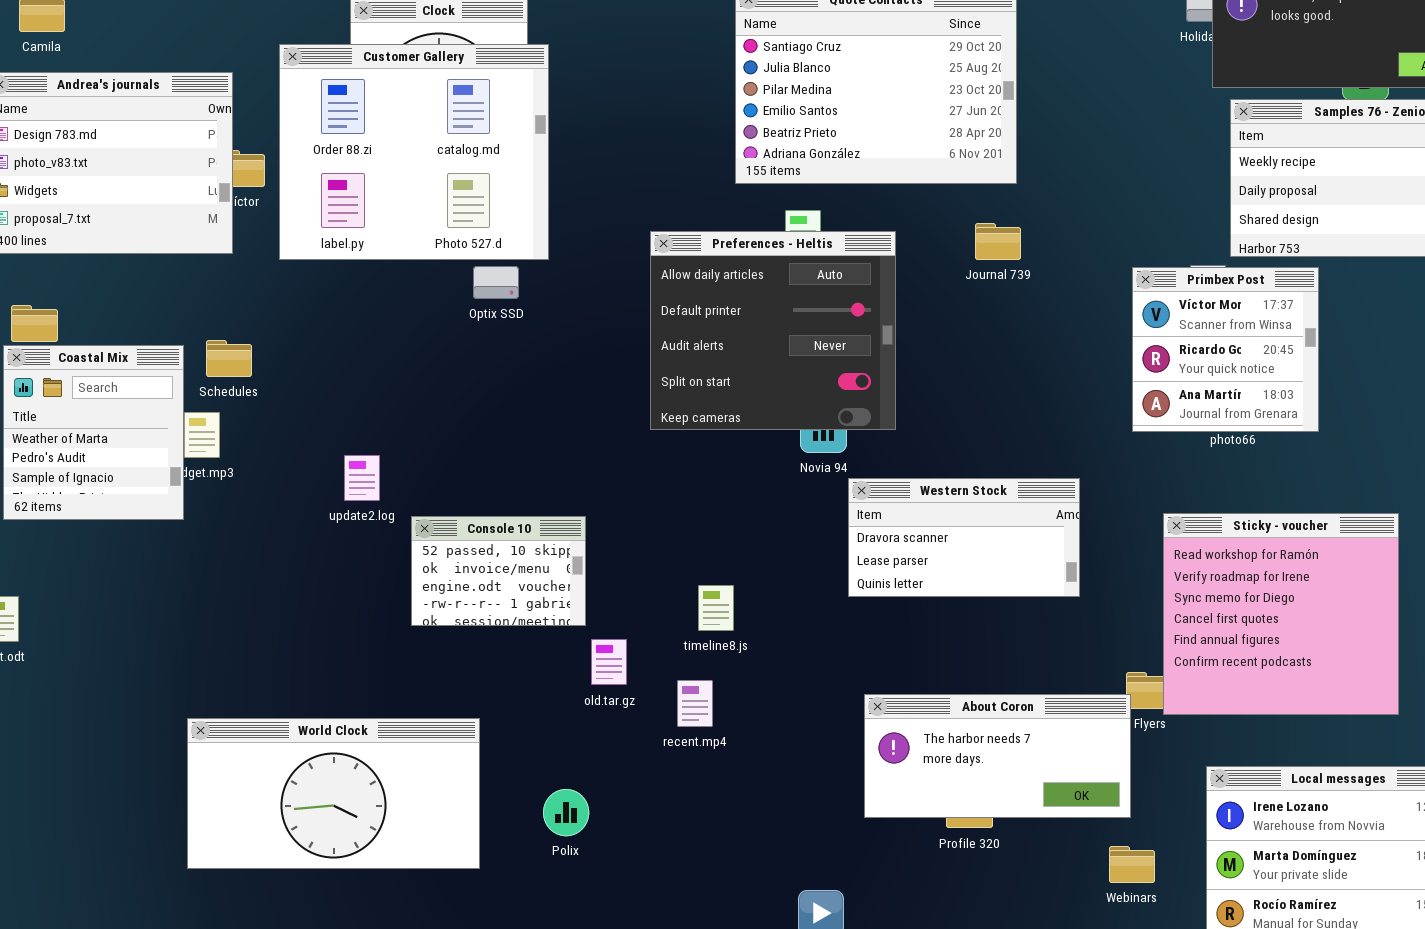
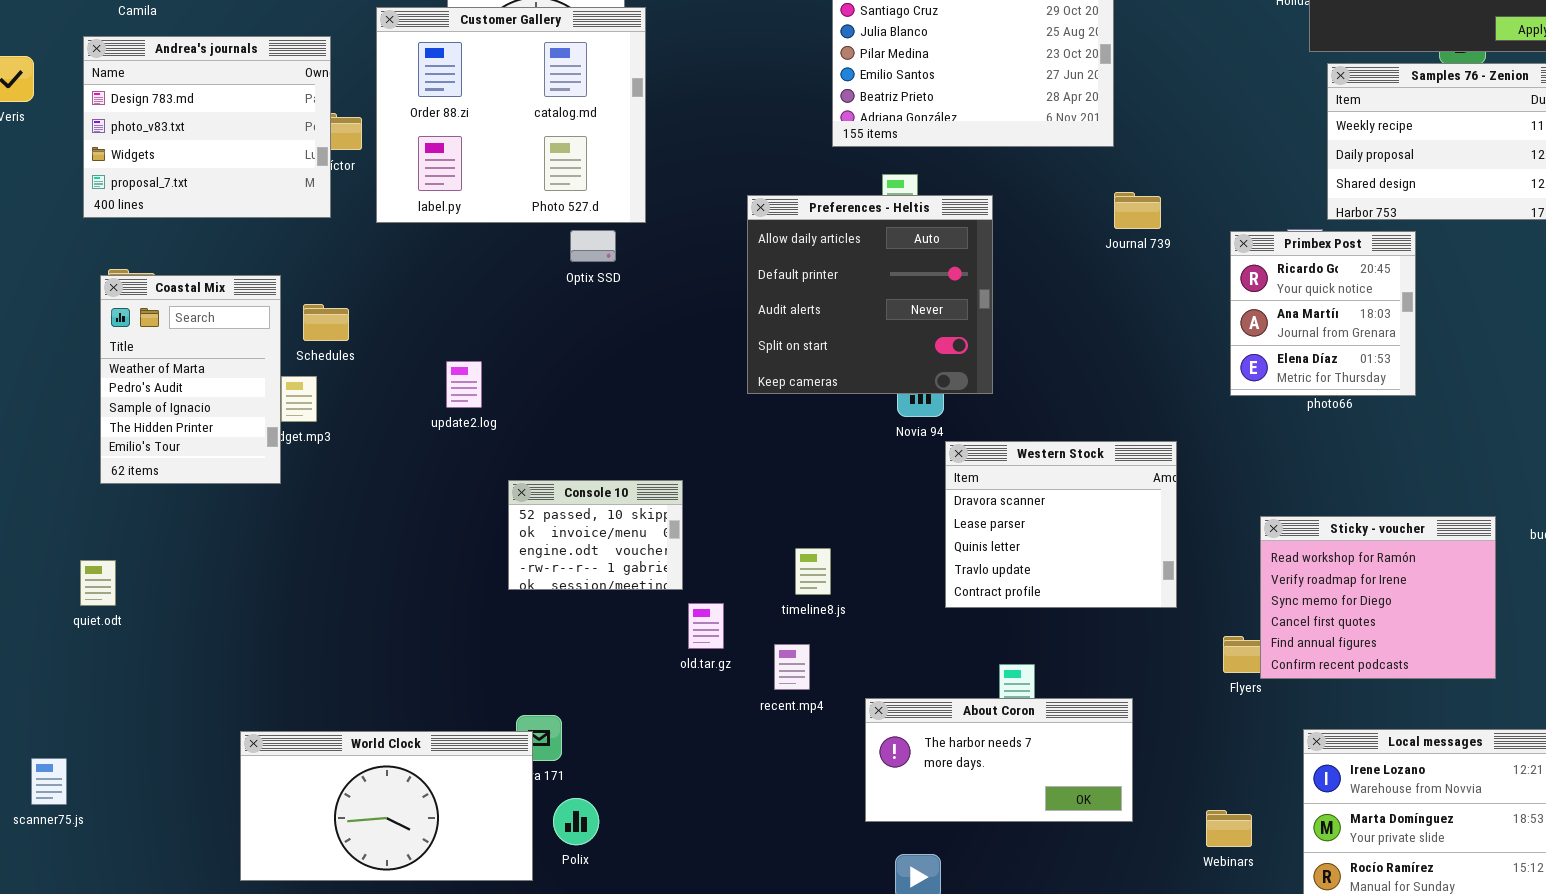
Journal 739: [975,223,1021,260] -> [1114,192,1161,229], moved
Primbex Post: [1132,267,1319,432] -> [1230,231,1416,396], scrolled down 1 row
Coastal Mix: [3,345,184,520] -> [100,275,281,484], resized
update2.log: [344,455,380,501] -> [446,361,482,408], moved
Western Stock: [848,478,1080,597] -> [945,441,1177,608], resized
Sticky - voucher: [1163,513,1399,715] -> [1260,516,1496,679], resized
About Coron: [864,694,1131,818] -> [865,698,1133,822], moved
World Clock: [187,718,480,869] -> [240,731,533,881], moved
Polix: [543,789,589,836] -> [553,798,599,845], moved

